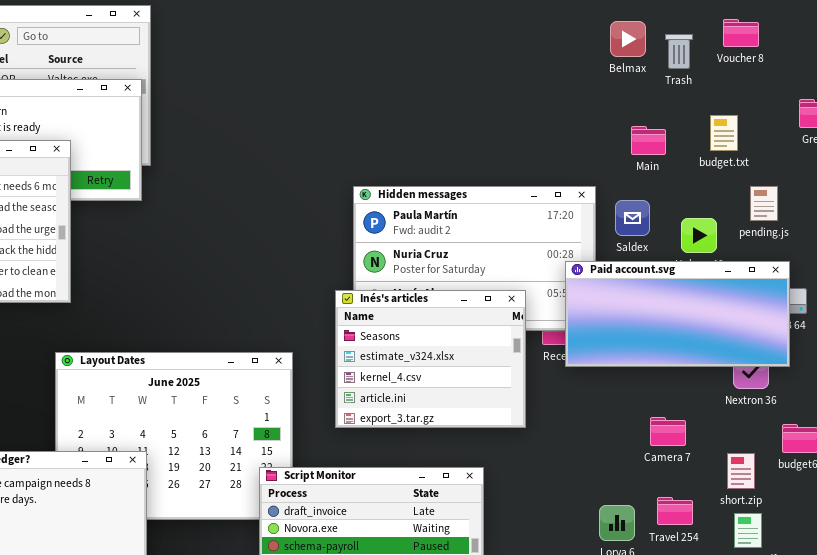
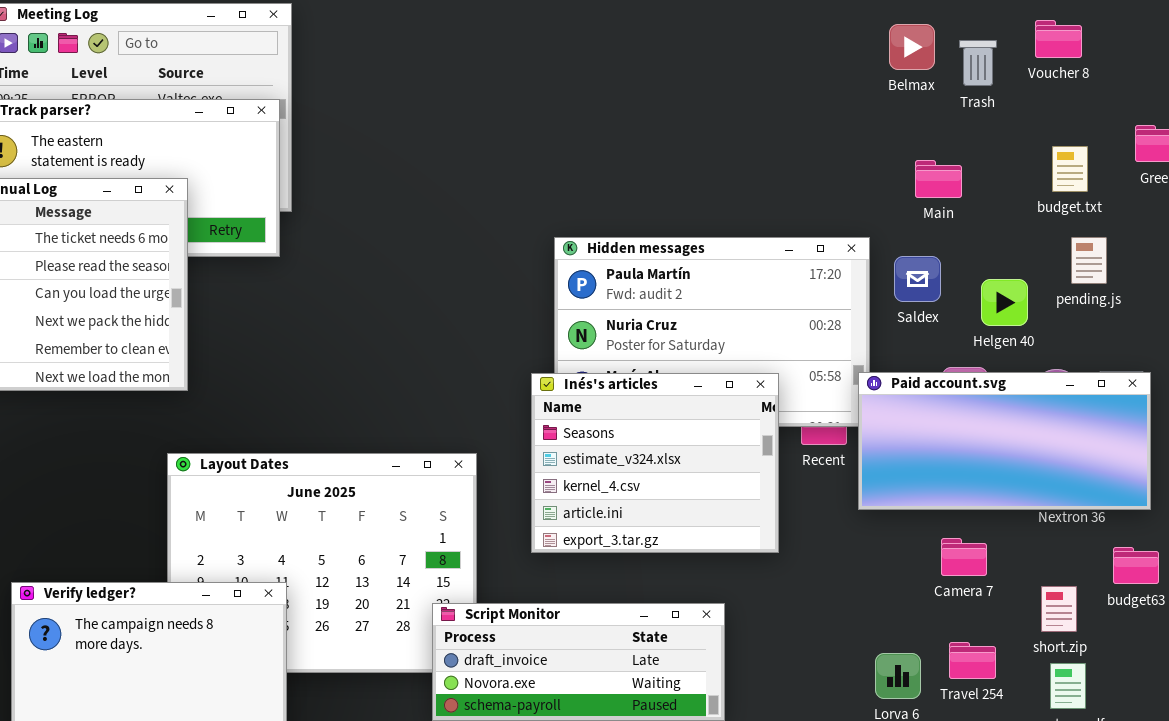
budget.txt: [710,115,738,151] -> [1052,146,1088,192], moved
Paid account.svg: [565,261,790,367] -> [858,372,1151,510], moved

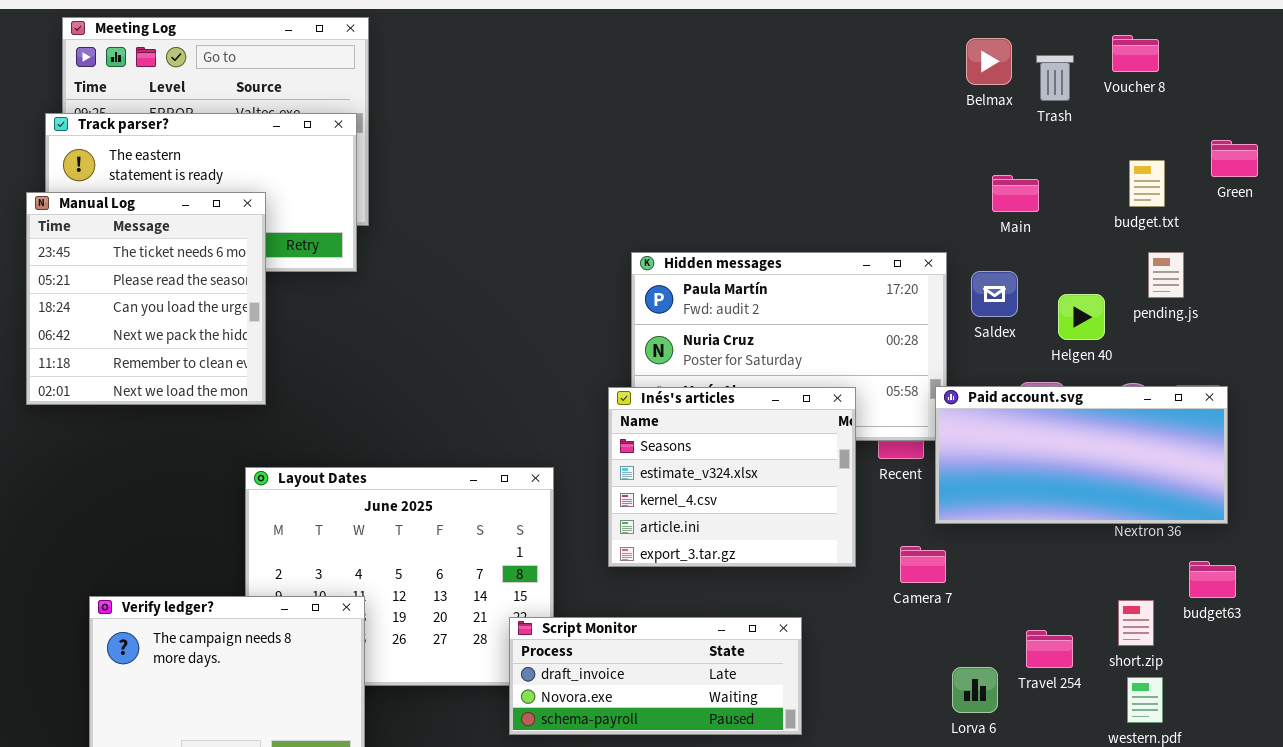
Camera 7: [941,538,987,576] -> [900,546,946,583], moved
Travel 254: [949,642,996,679] -> [1026,630,1073,668], moved

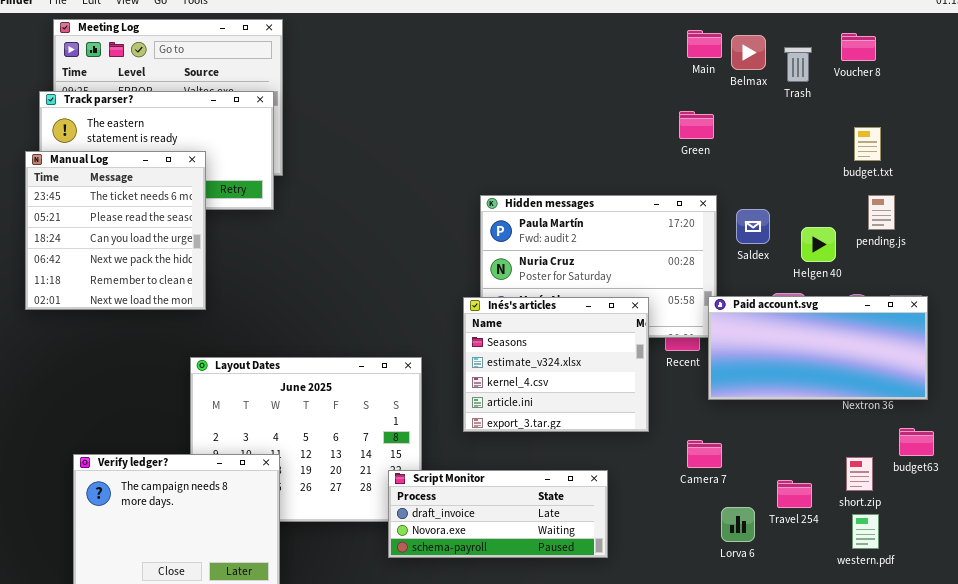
Green: [1211,140,1258,177] -> [679,111,714,139], moved
Main: [992,175,1039,212] -> [687,30,722,58], moved
Camera 7: [900,546,946,583] -> [687,440,722,468], moved

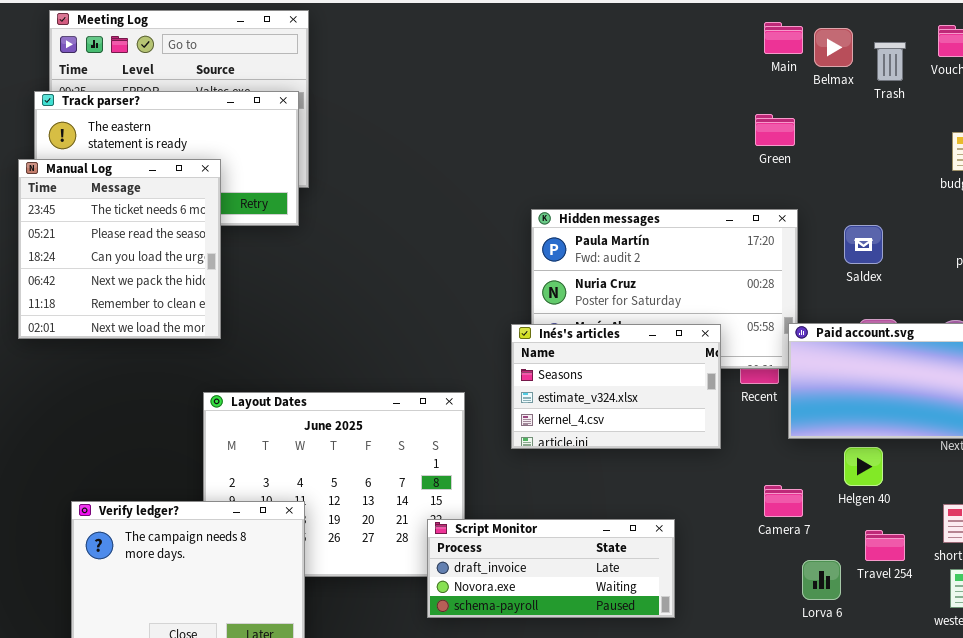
Saldex: [736,209,770,244] -> [844,225,883,264], moved
Helgen 40: [801,227,836,262] -> [844,447,883,486], moved
Inés's articles: [463,297,649,432] -> [511,324,721,449], resized

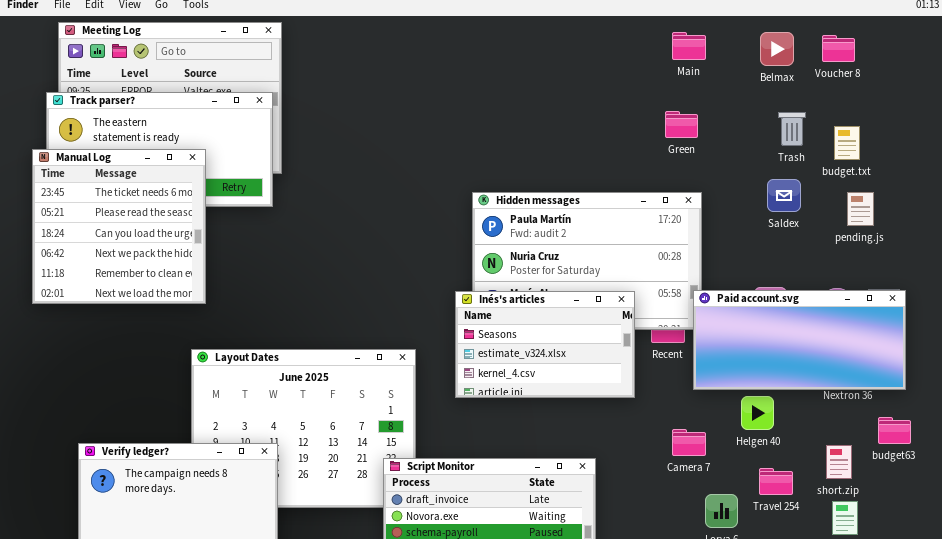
Belmax: [814,28,853,67] -> [760,32,794,66], moved
Trash: [874,42,906,81] -> [778,112,806,146], moved
Saldex: [844,225,883,264] -> [767,179,801,212], moved

